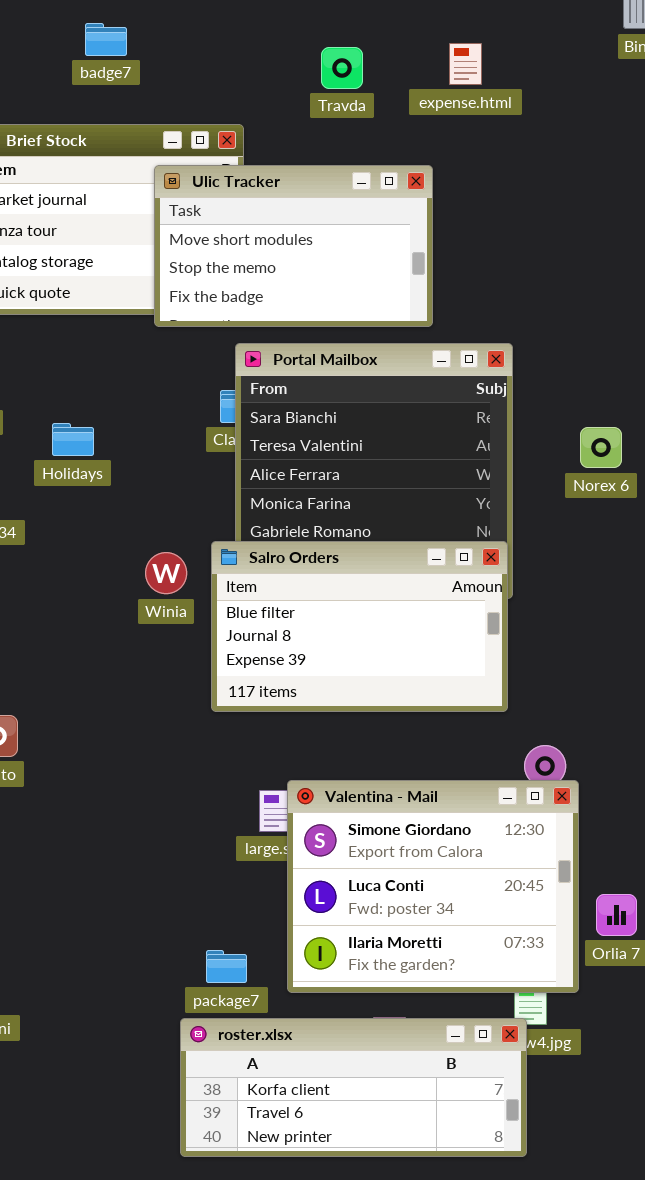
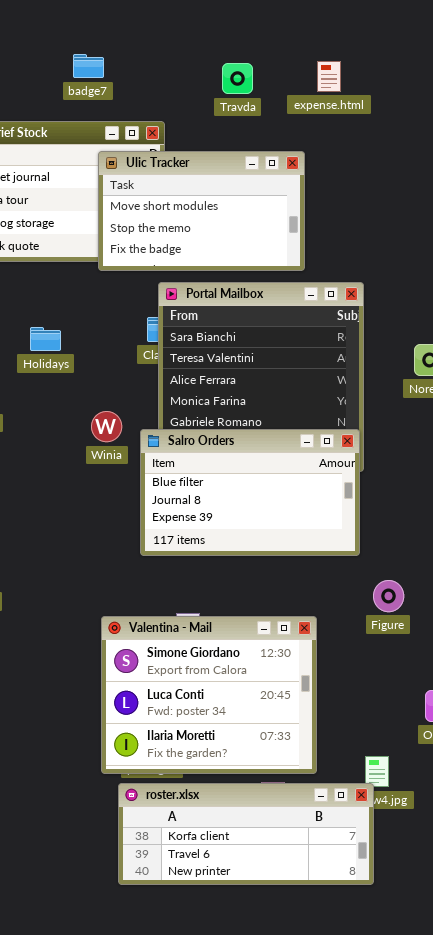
badge7: [85,23,127,56] -> [73,54,104,78], moved
Holidays: [52,423,94,456] -> [30,327,61,351], moved
Winia: [145,552,187,594] -> [91,411,122,442], moved
Valentina - Mail: [287,780,579,993] -> [101,616,317,774], moved

